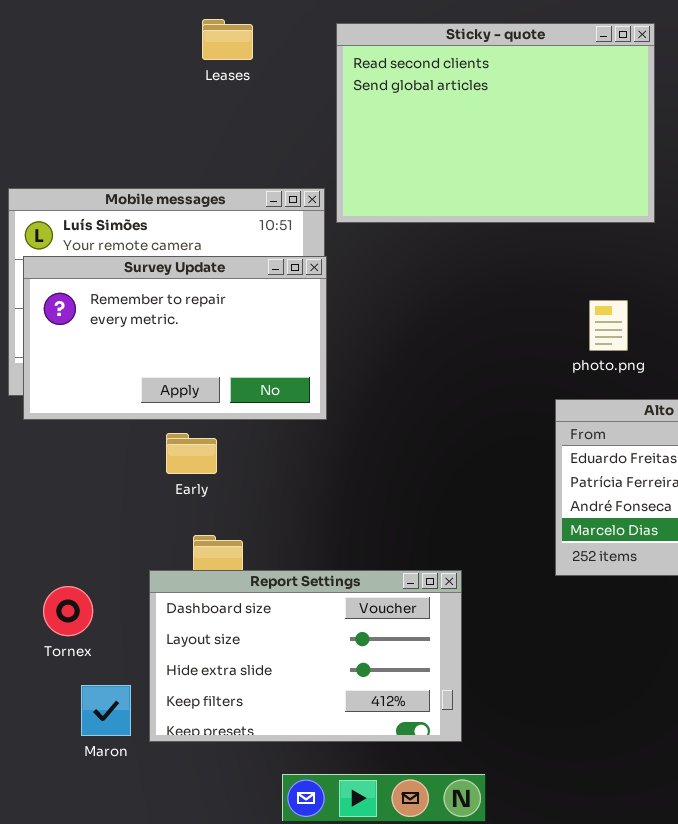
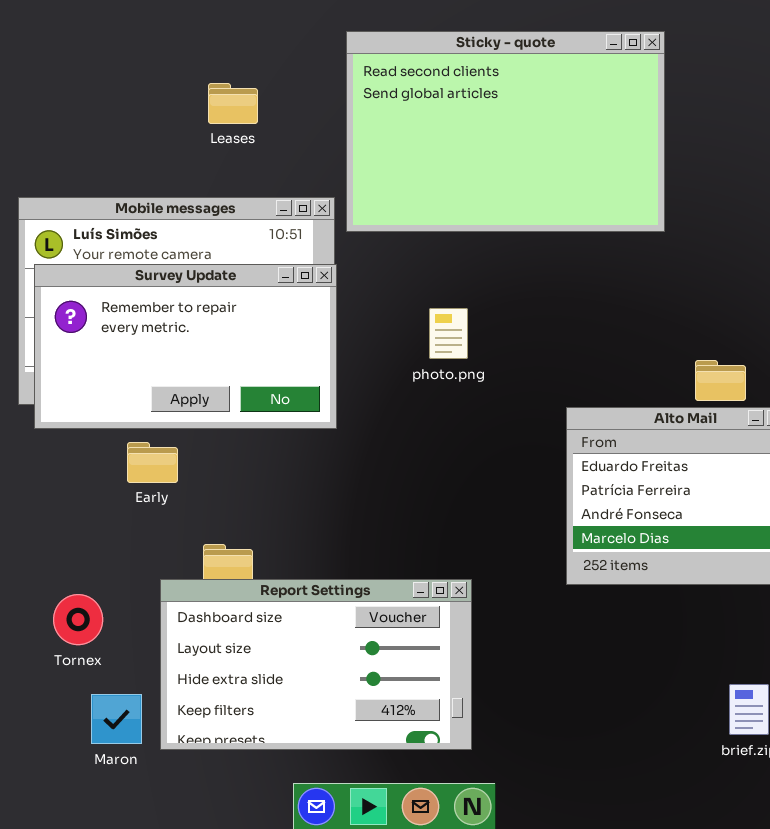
Leases: [202,19,253,60] -> [208,83,258,124], moved
photo.png: [589,300,628,351] -> [429,308,468,359], moved
Early: [166,433,217,474] -> [127,442,178,483], moved

